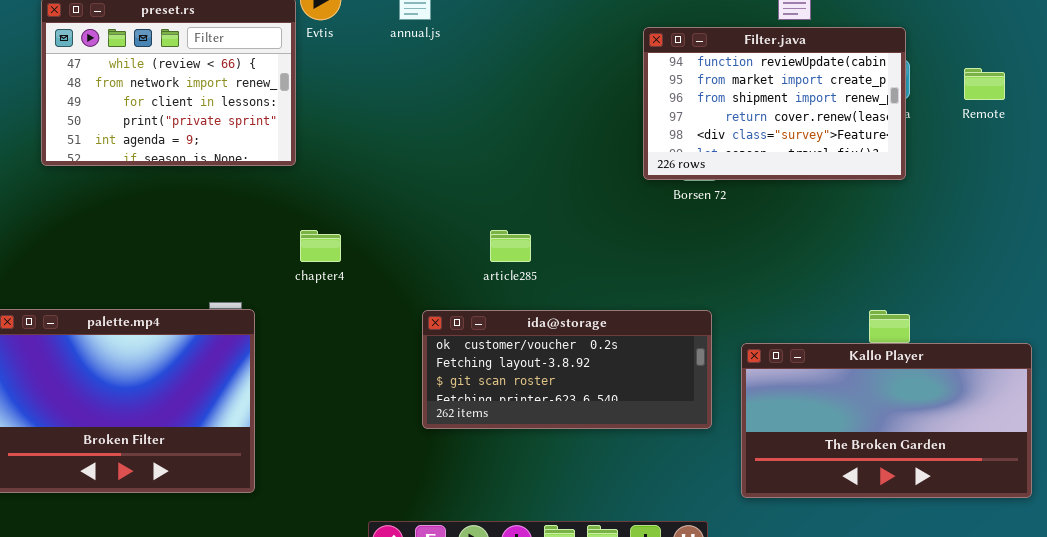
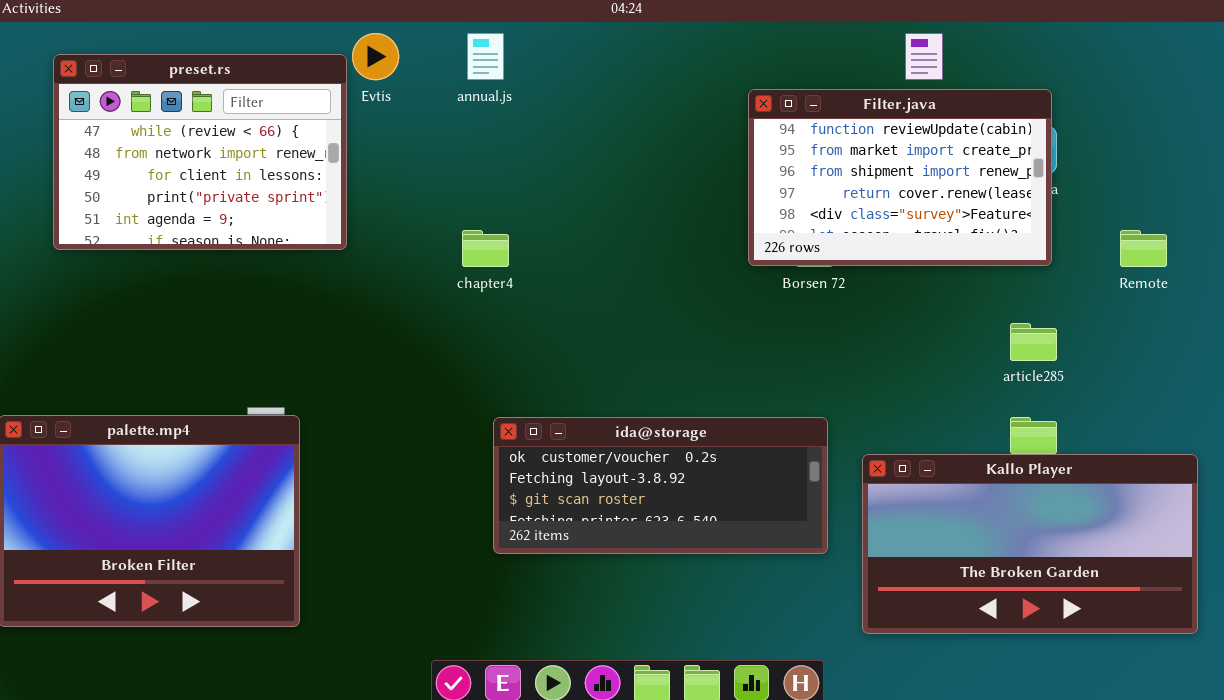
Remote: [964,68,1005,100] -> [1120,230,1167,267], moved
chapter4: [300,230,341,262] -> [462,230,509,267], moved
article285: [490,230,531,262] -> [1010,323,1057,361], moved

